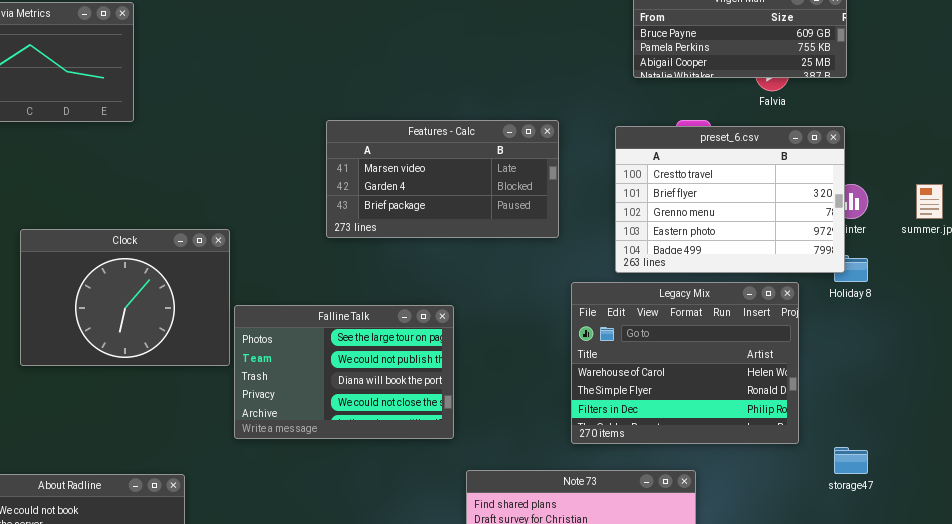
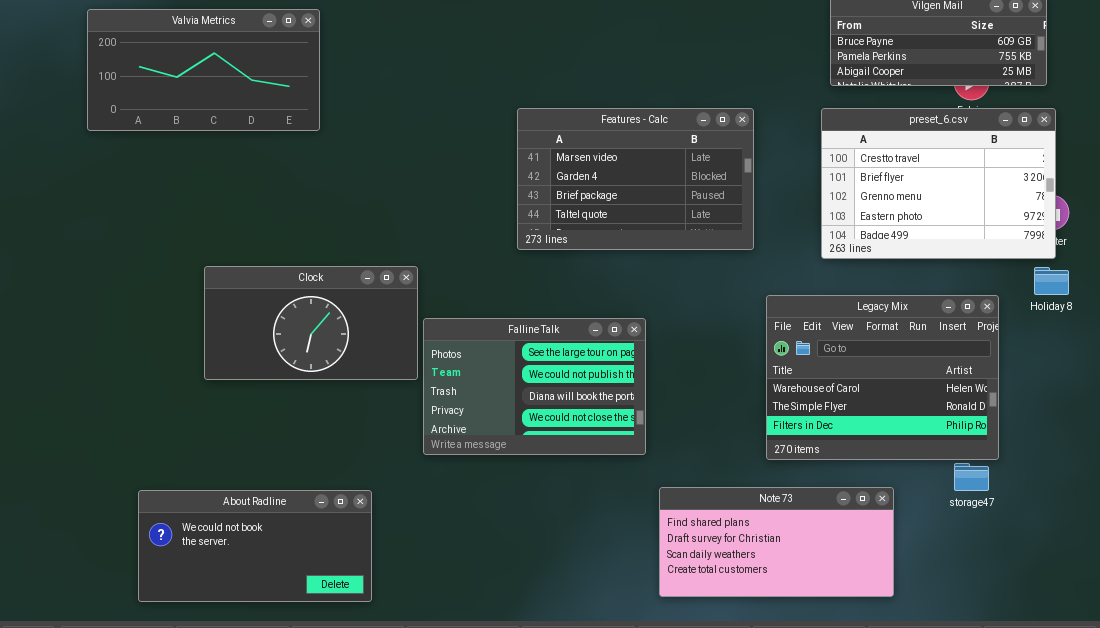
Features - Calc: [326,120,559,238] -> [517,108,754,250], resized
preset_6.csv: [615,126,845,273] -> [821,108,1056,259], moved
Clock: [20,229,230,366] -> [204,266,418,380], resized
storage47: [834,447,868,474] -> [954,463,989,491], moved

